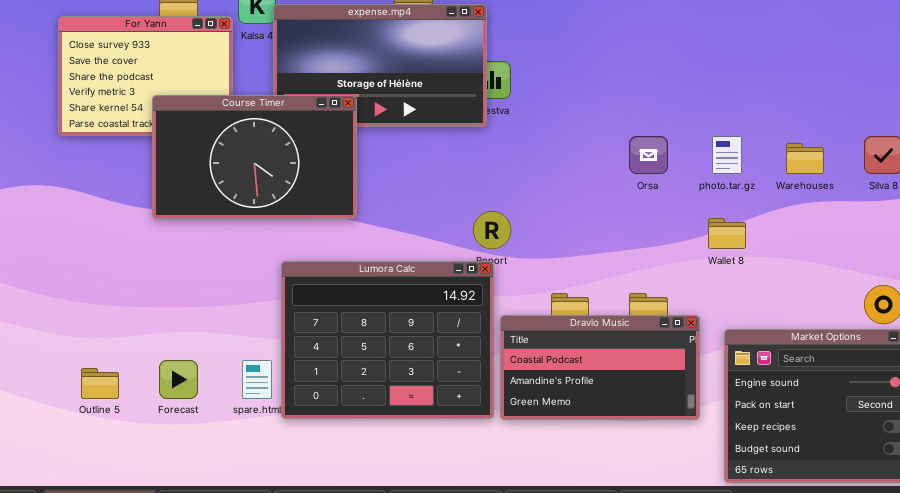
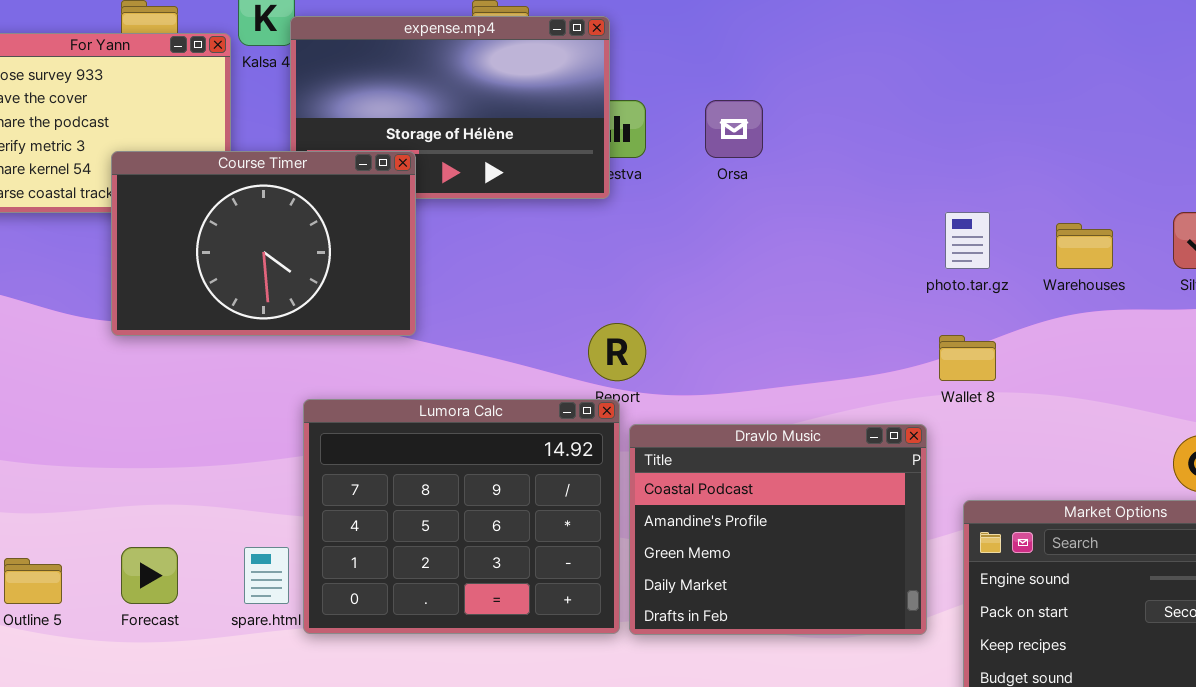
Orsa: [629,136,668,174] -> [705,100,763,158], moved
Dravlo Music: [500,315,700,420] -> [629,424,927,635], resized

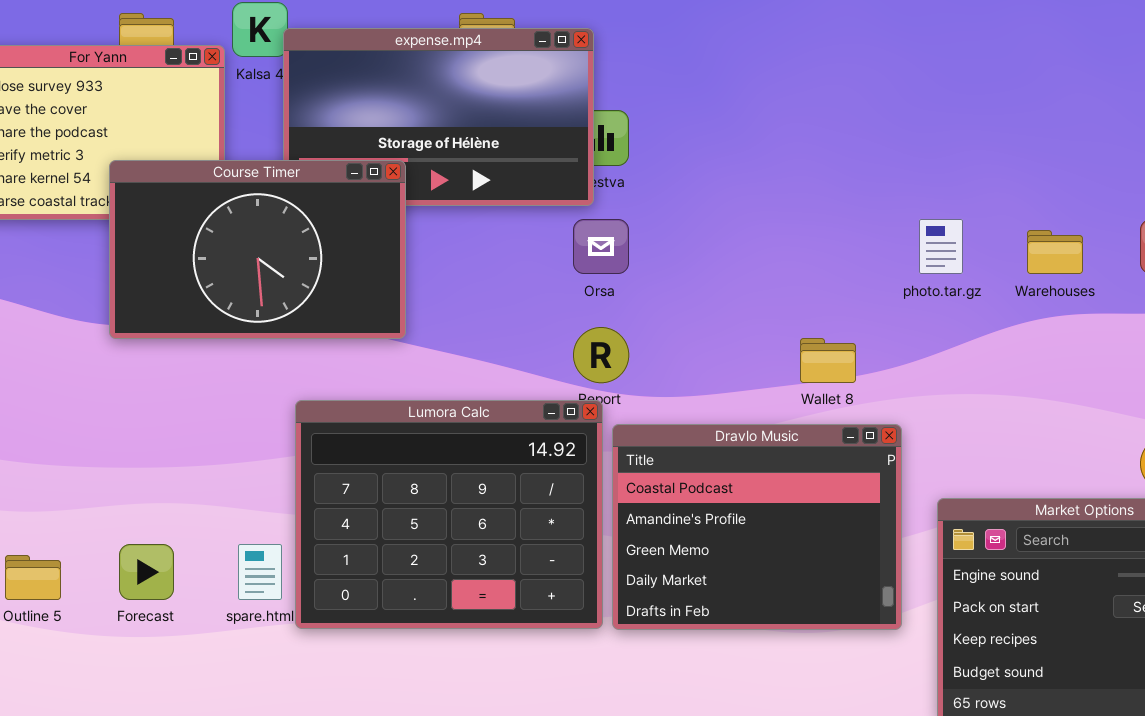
Orsa: [705,100,763,158] -> [573,219,629,274], moved
Wallet 8: [939,335,996,381] -> [800,338,856,383], moved

